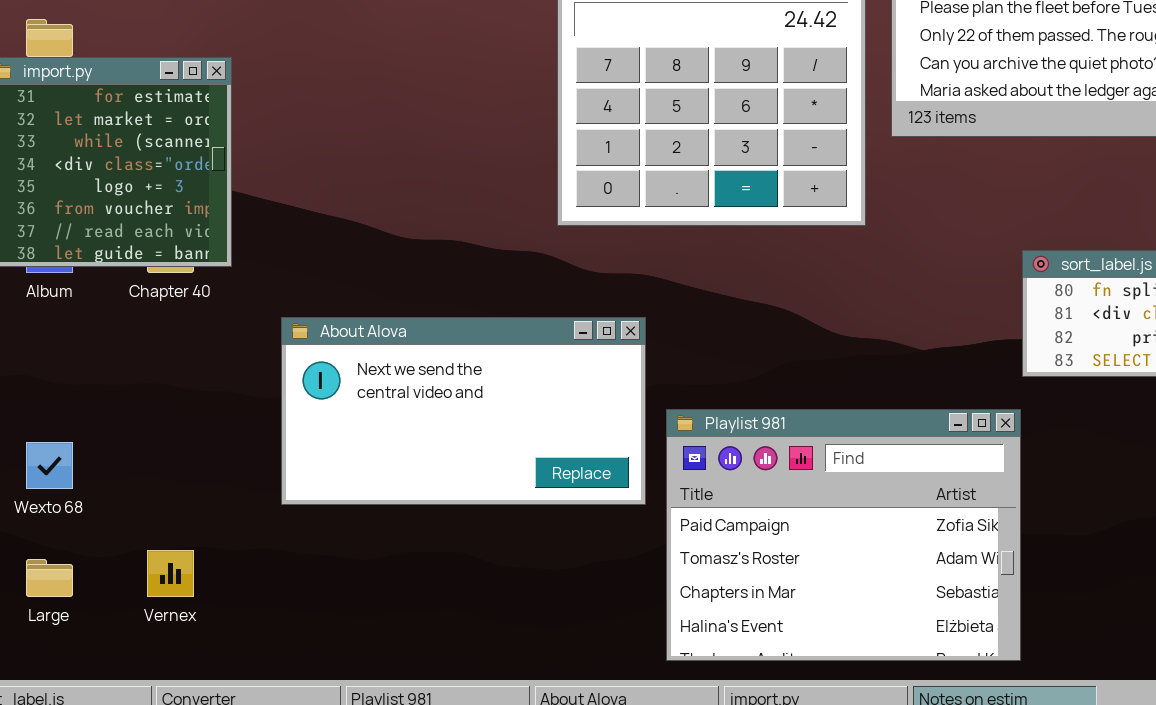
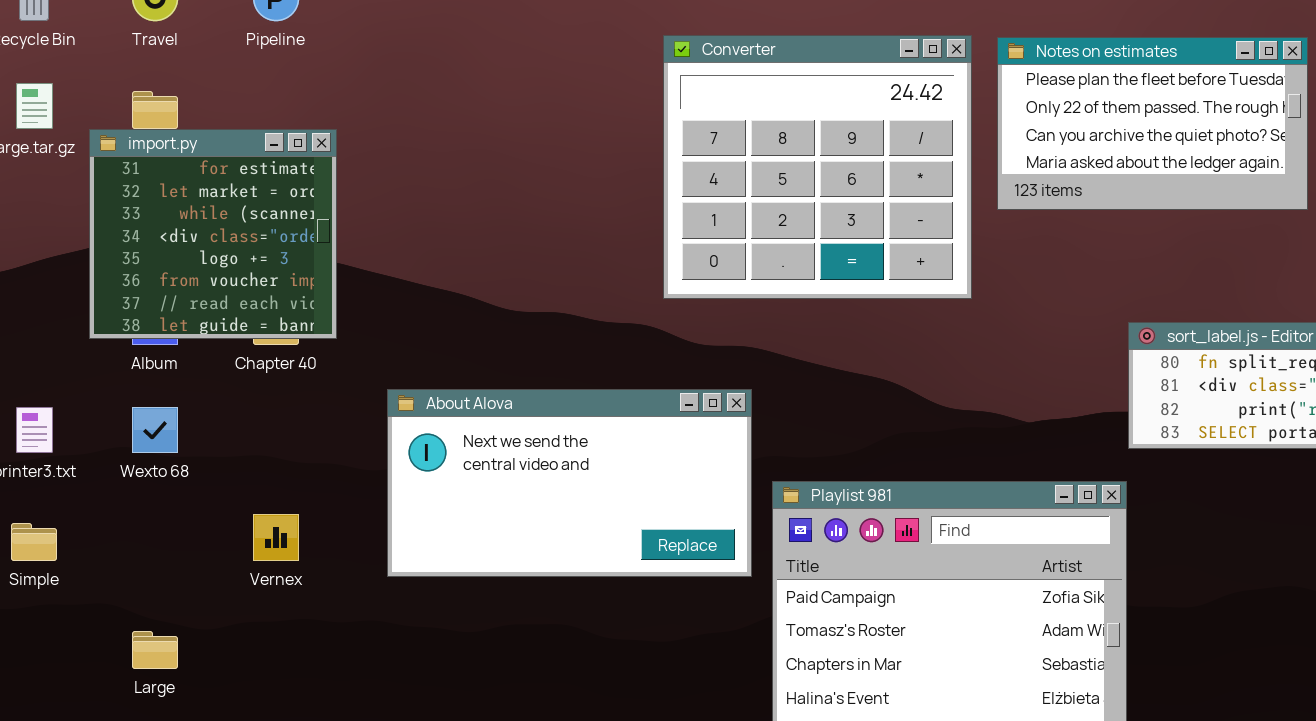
Wexto 68: [26,442,73,489] -> [132,407,178,453], moved
Vernex: [147,550,194,597] -> [253,514,299,561], moved

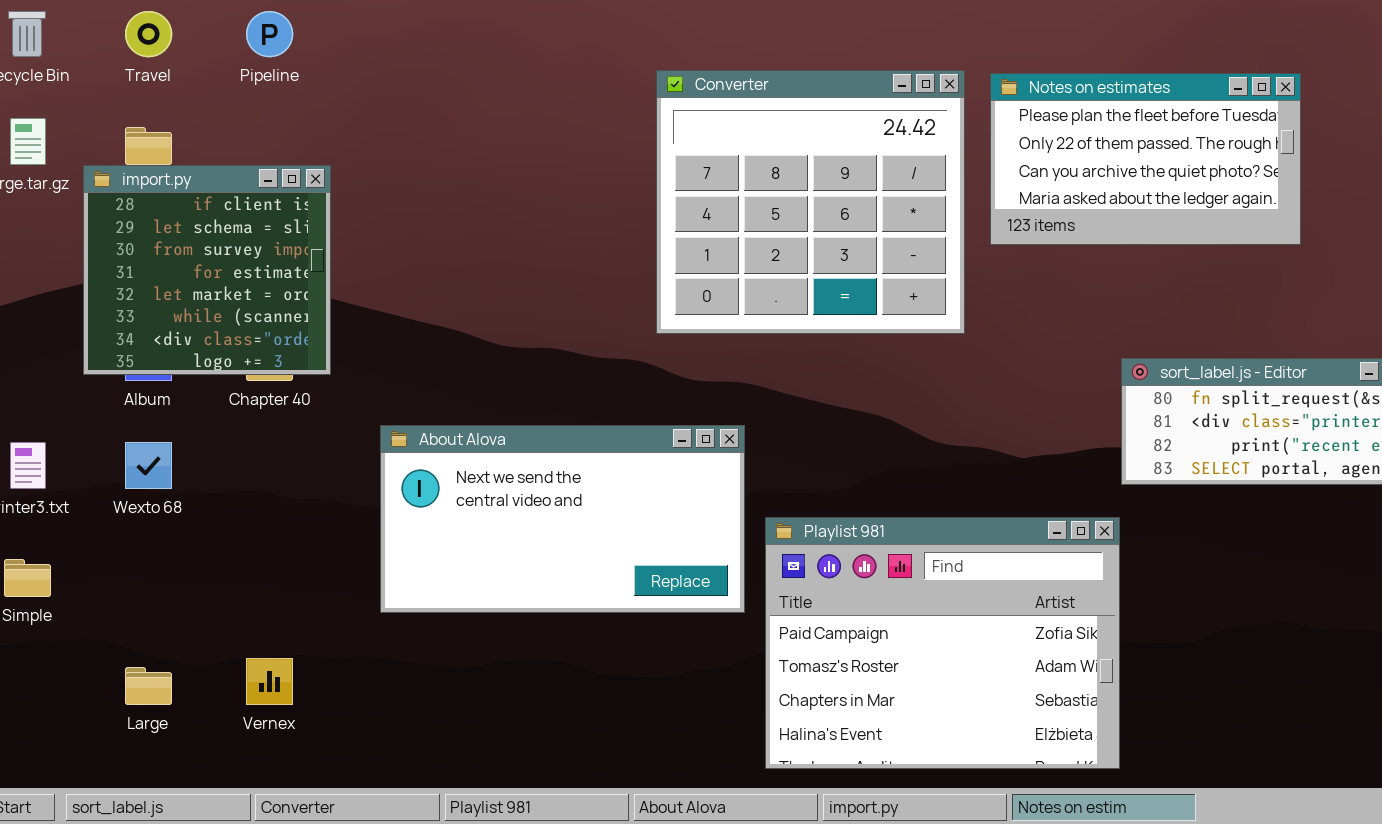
import.py: [89,129,337,339] -> [83,165,331,375], scrolled up 3 rows
Vernex: [253,514,299,561] -> [246,658,293,705], moved

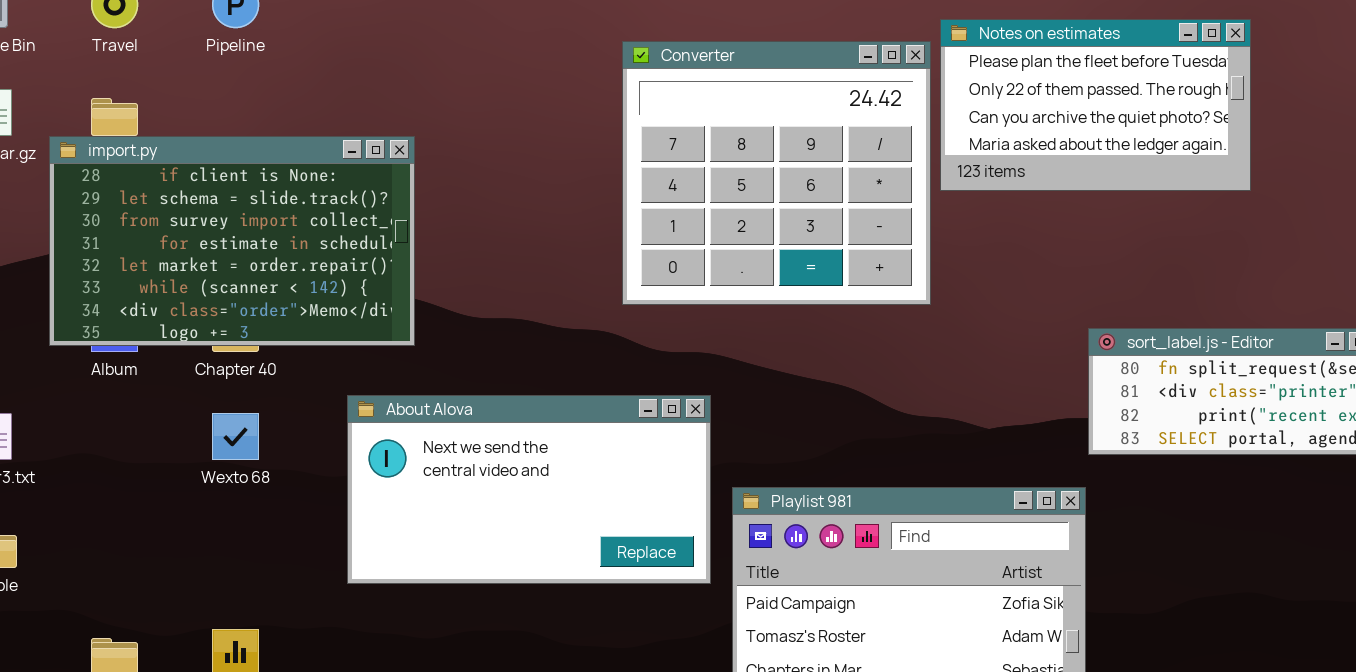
Notes on estimates: [990,73,1301,245] -> [940,19,1251,191], moved
import.py: [83,165,331,375] -> [49,136,415,346], resized
Wexto 68: [125,442,172,489] -> [212,413,259,460], moved

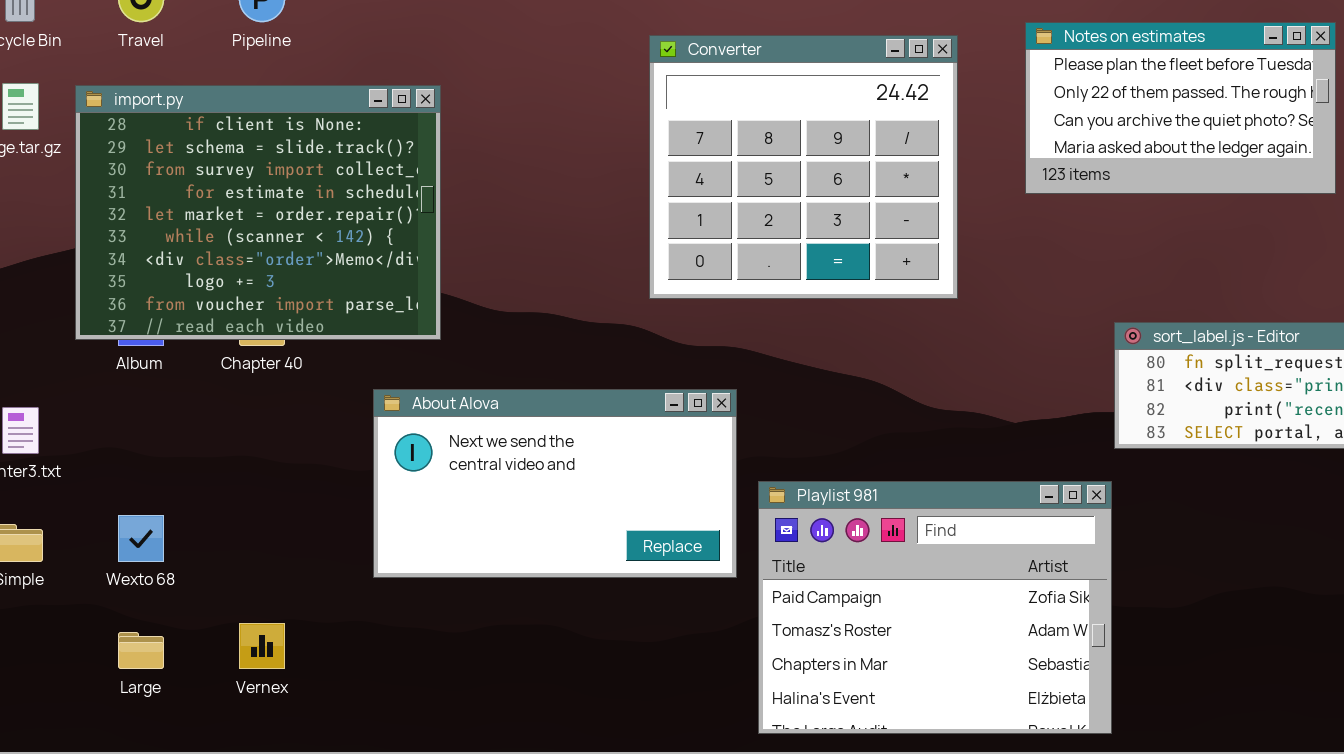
Notes on estimates: [940,19,1251,191] -> [1025,22,1336,194], moved
import.py: [49,136,415,346] -> [75,85,441,340], resized
Wexto 68: [212,413,259,460] -> [118,515,164,562], moved

